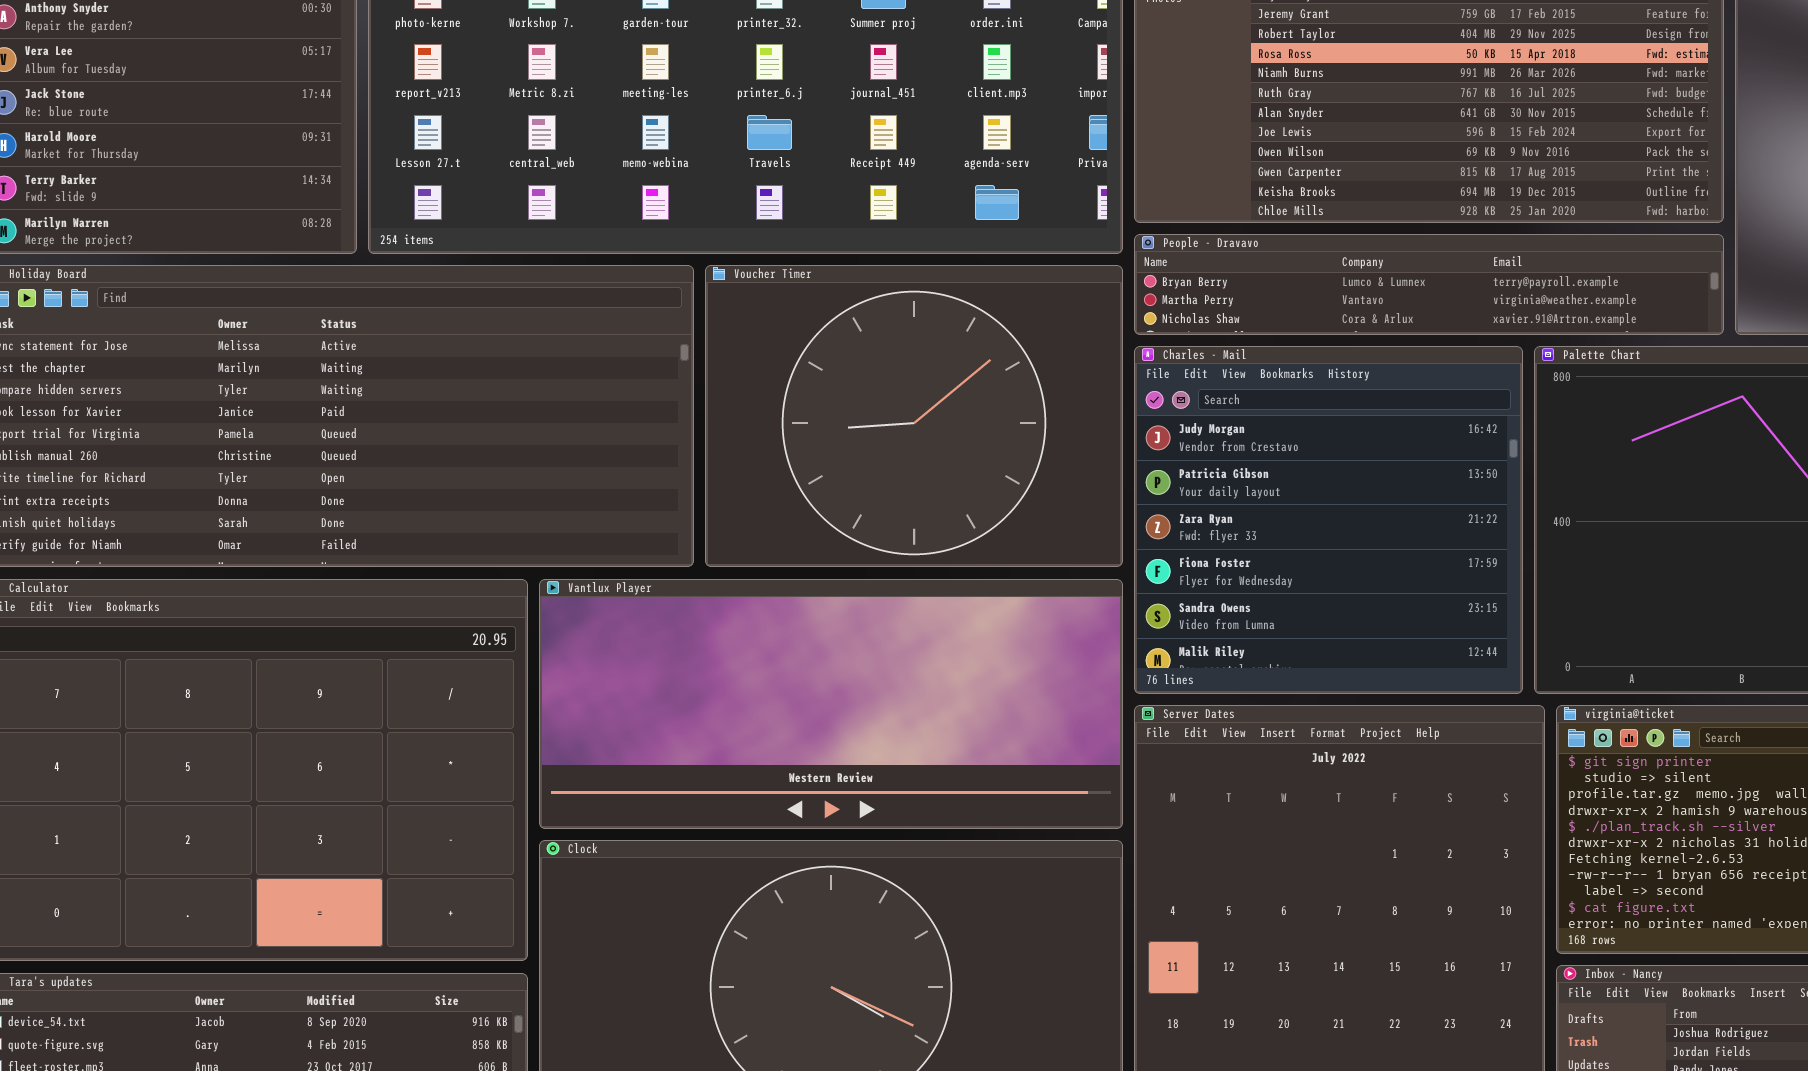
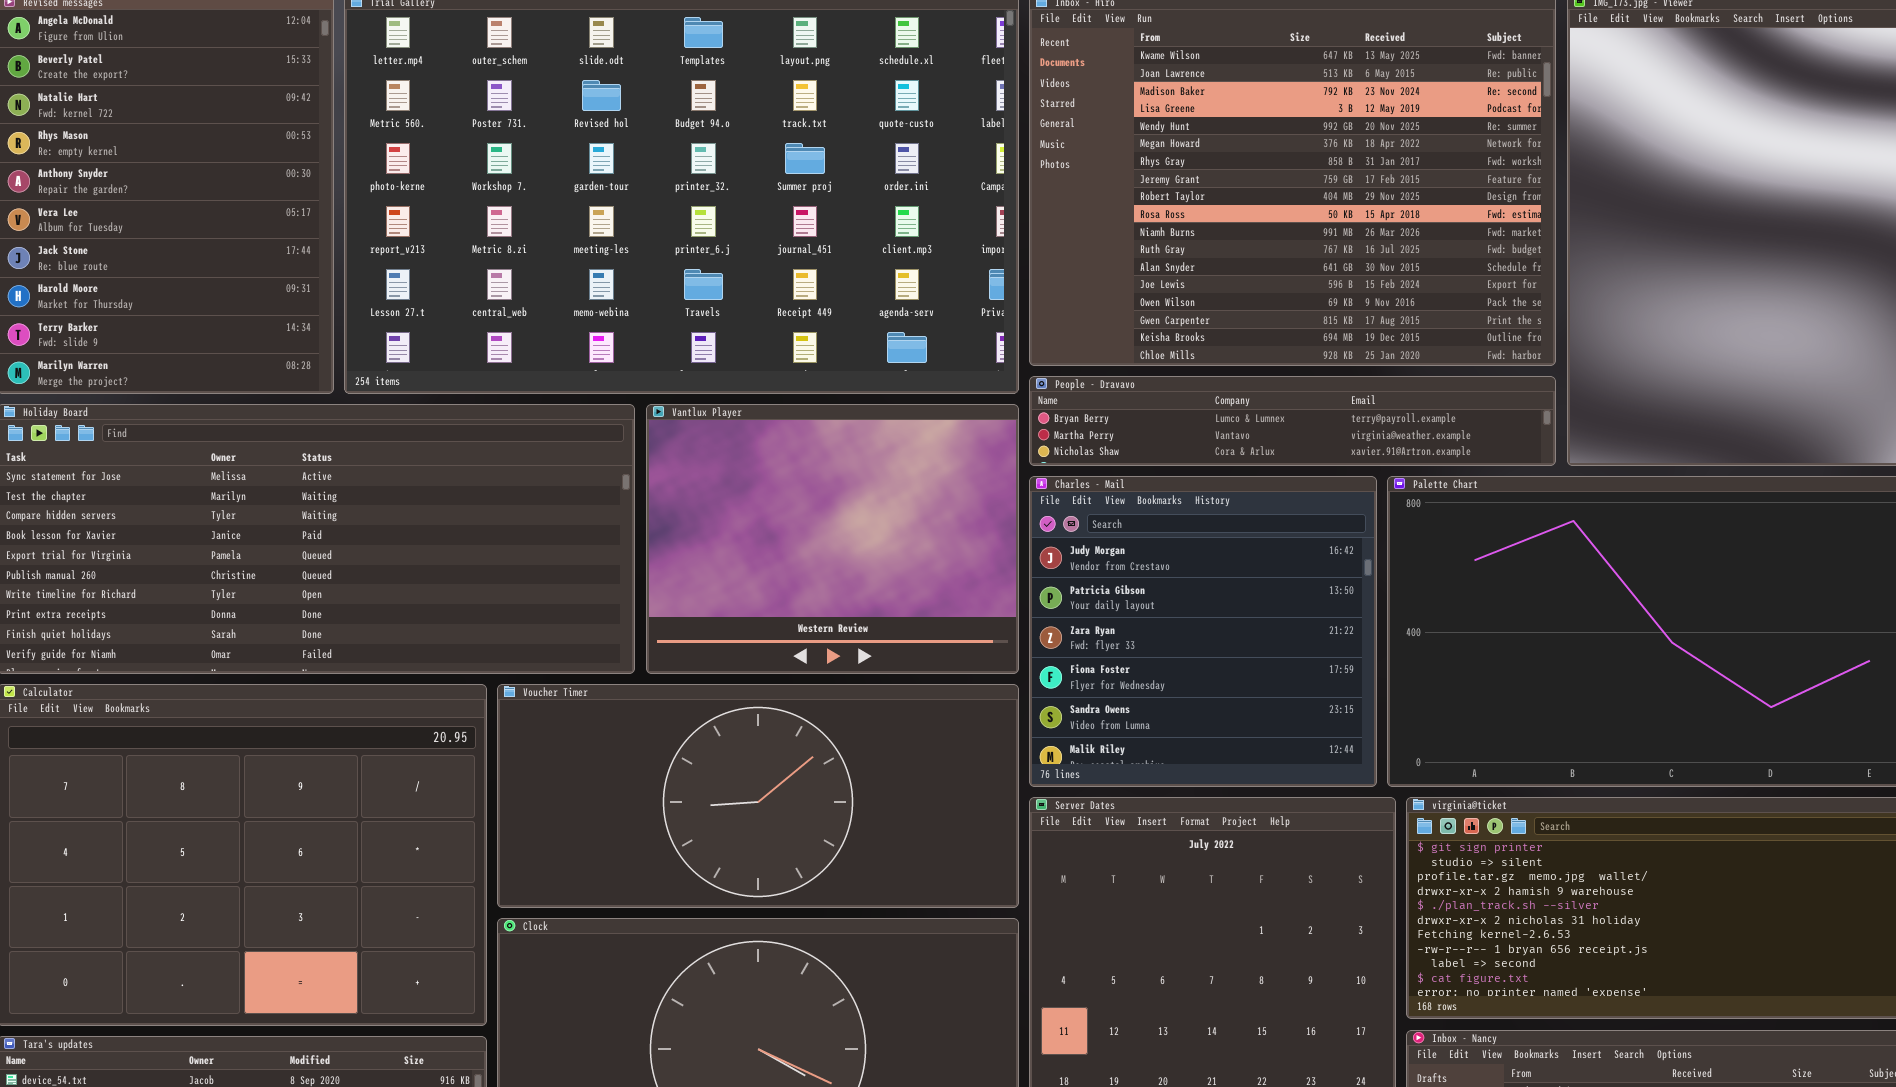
Voucher Timer: [705,265,1123,567] -> [497,684,1019,908], moved, resized
Vantlux Player: [539,579,1123,829] -> [646,404,1019,674], moved, resized

